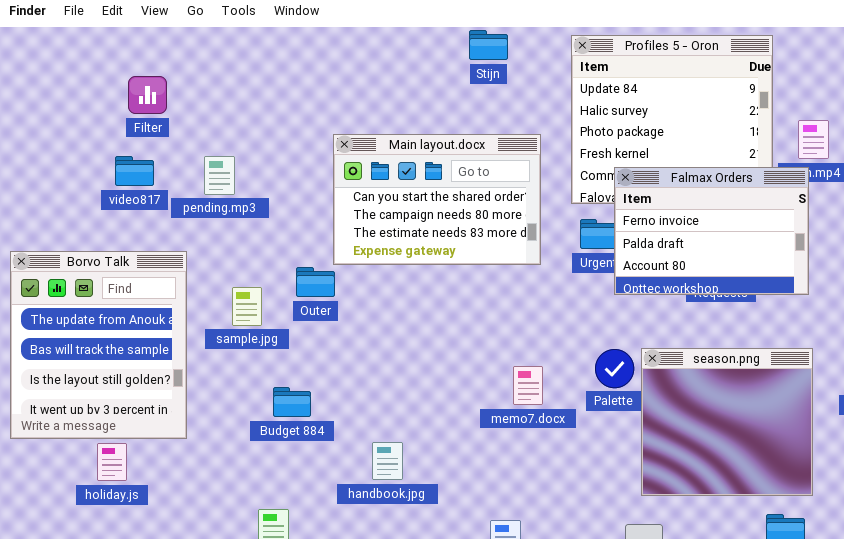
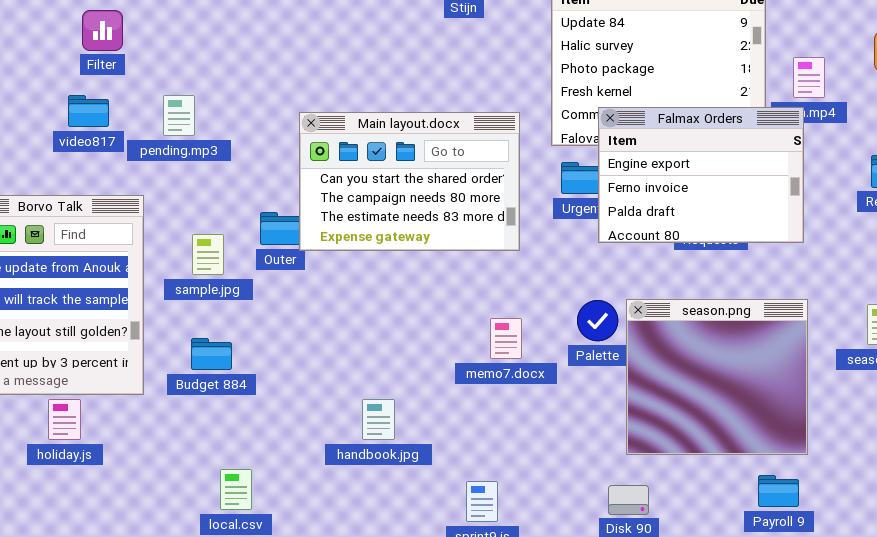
Main layout.docx: [333,134,541,265] -> [299,112,520,251], moved
Falmax Orders: [614,167,809,295] -> [598,107,804,243], scrolled up 1 row
Budget 884: [273,387,311,417] -> [191,338,232,370], moved
handbook.jpg: [372,442,403,480] -> [362,399,395,440], moved

